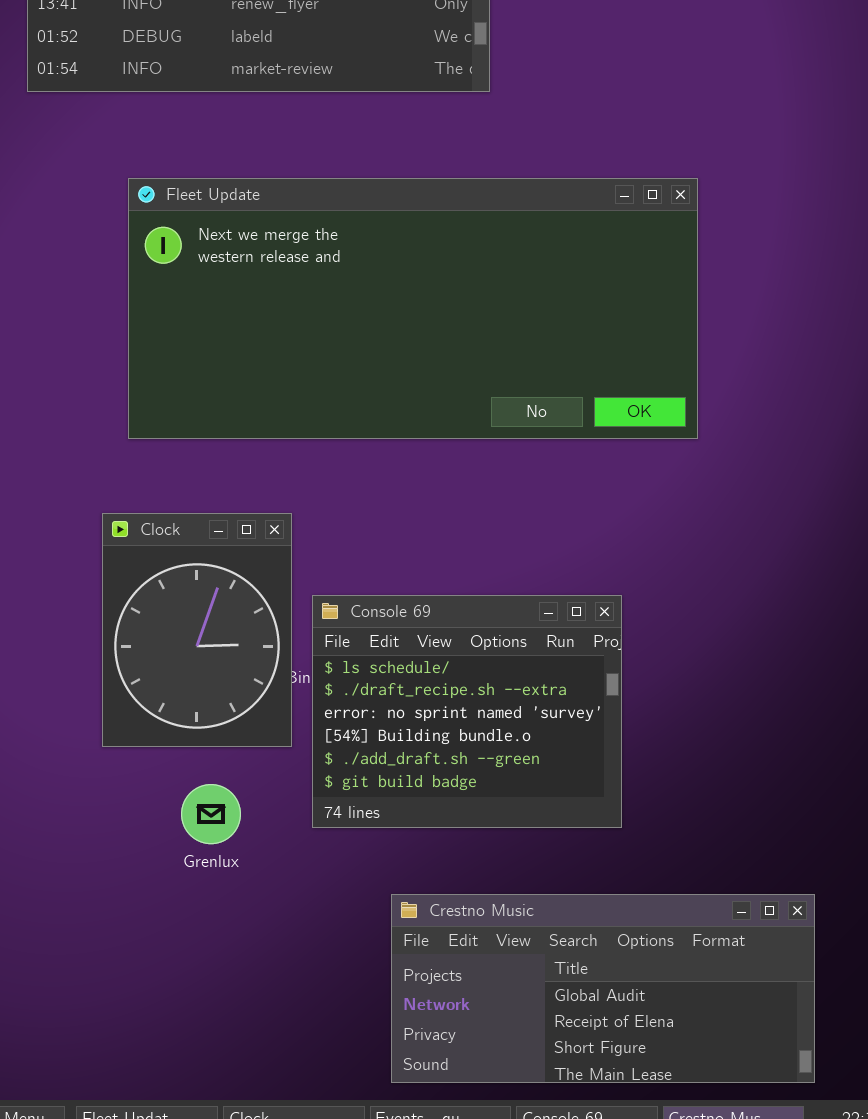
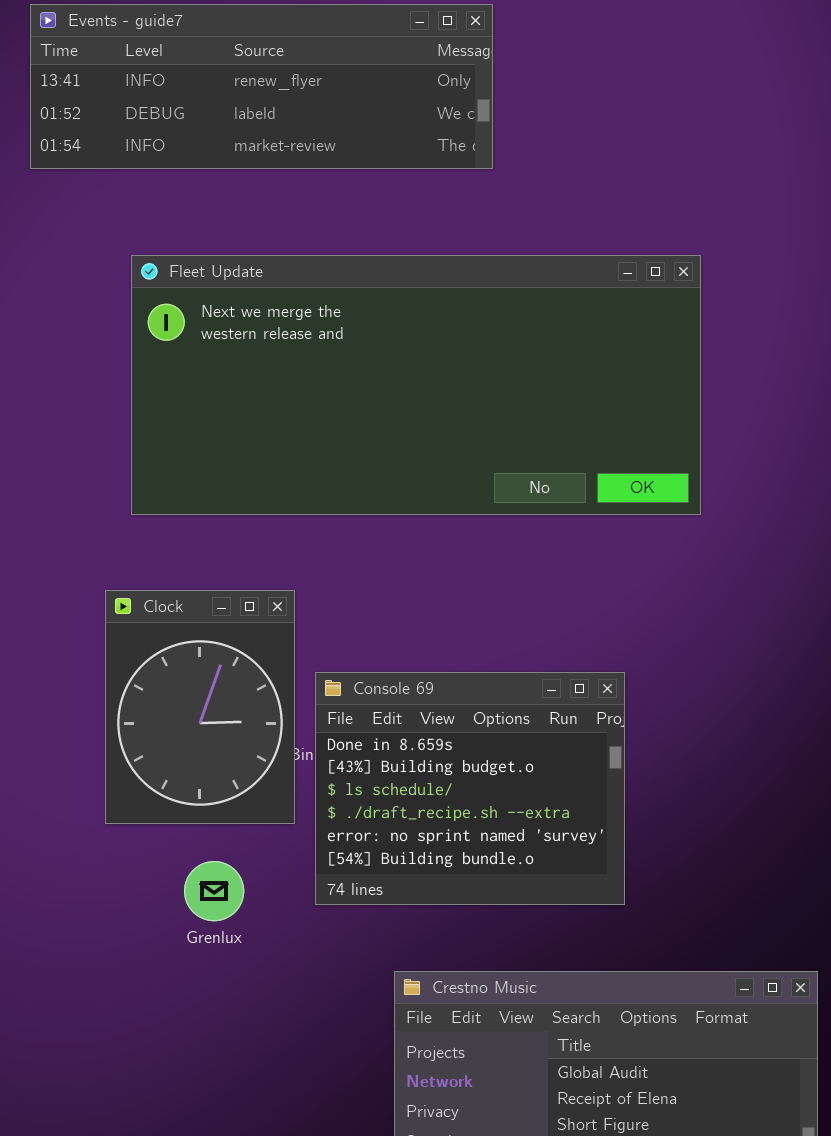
Console 69: [312,595,622,828] -> [315,672,625,905], scrolled up 2 rows

